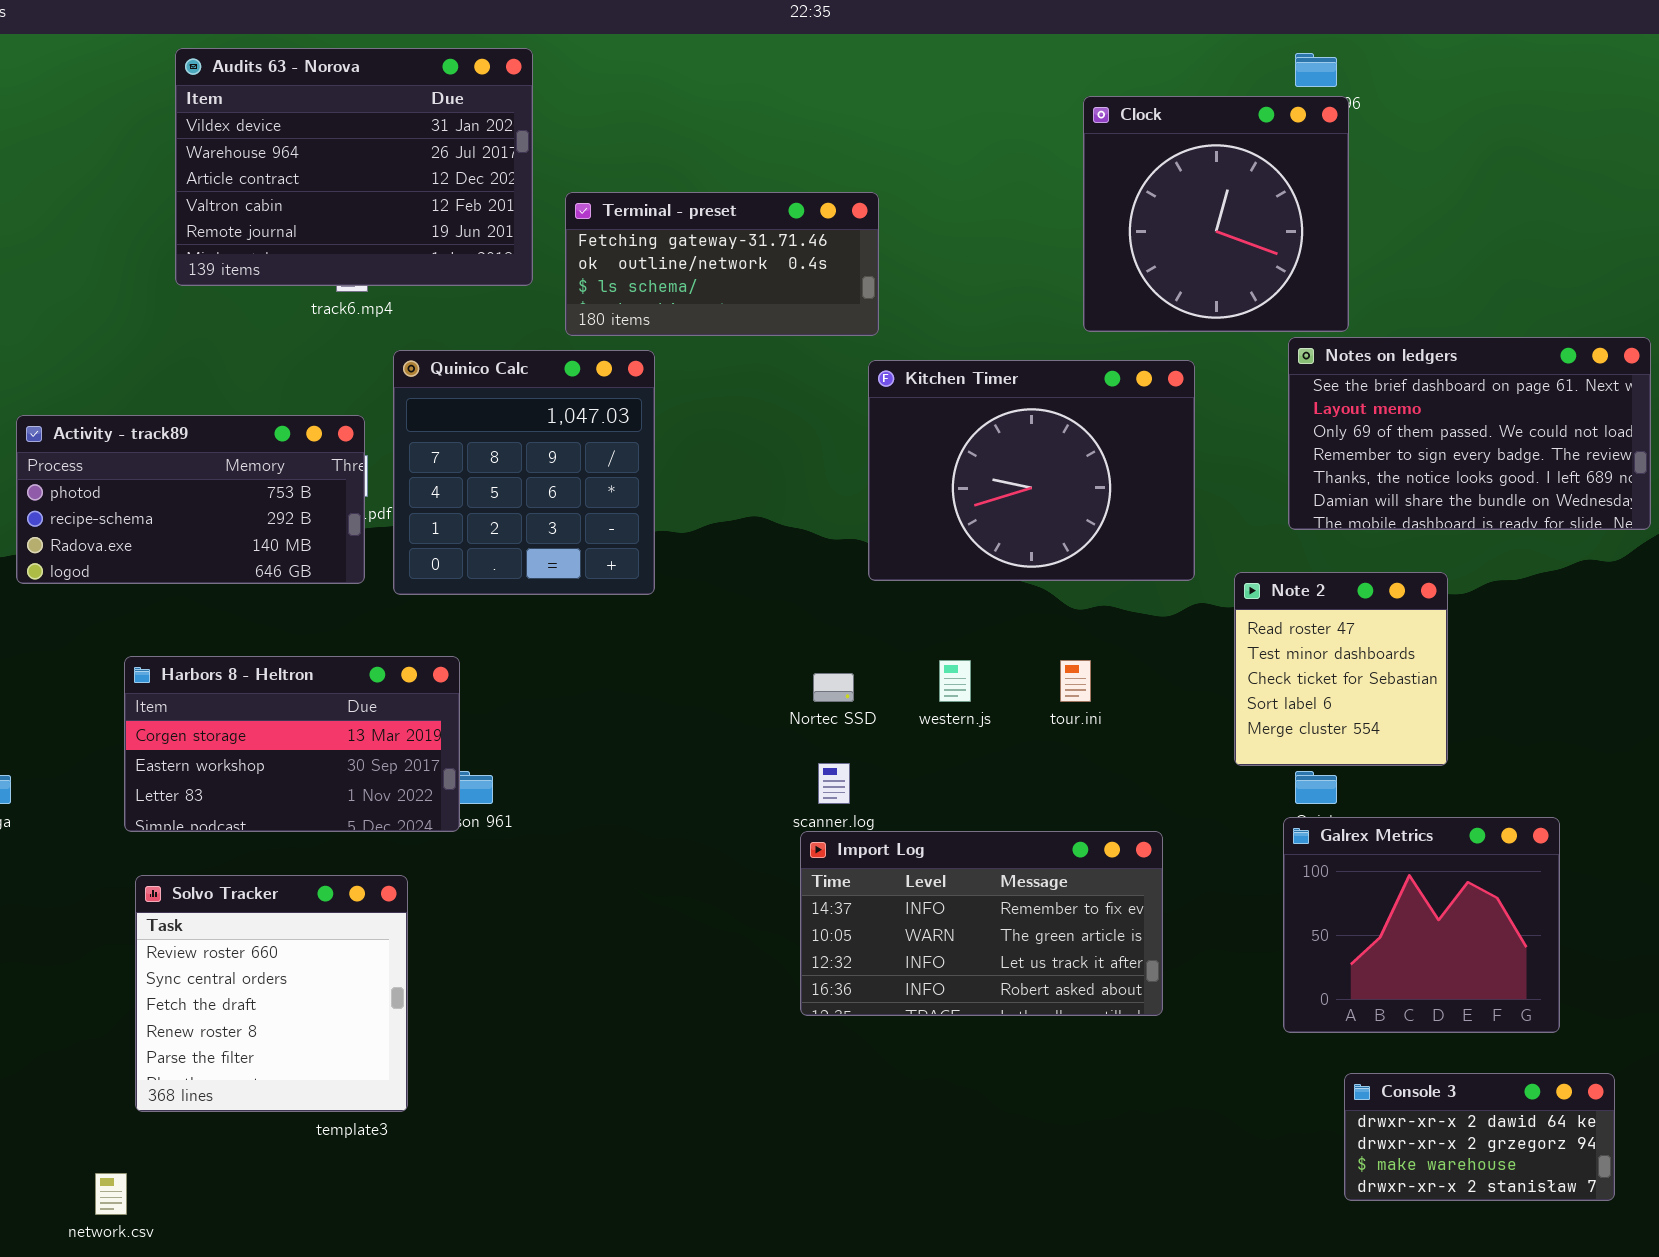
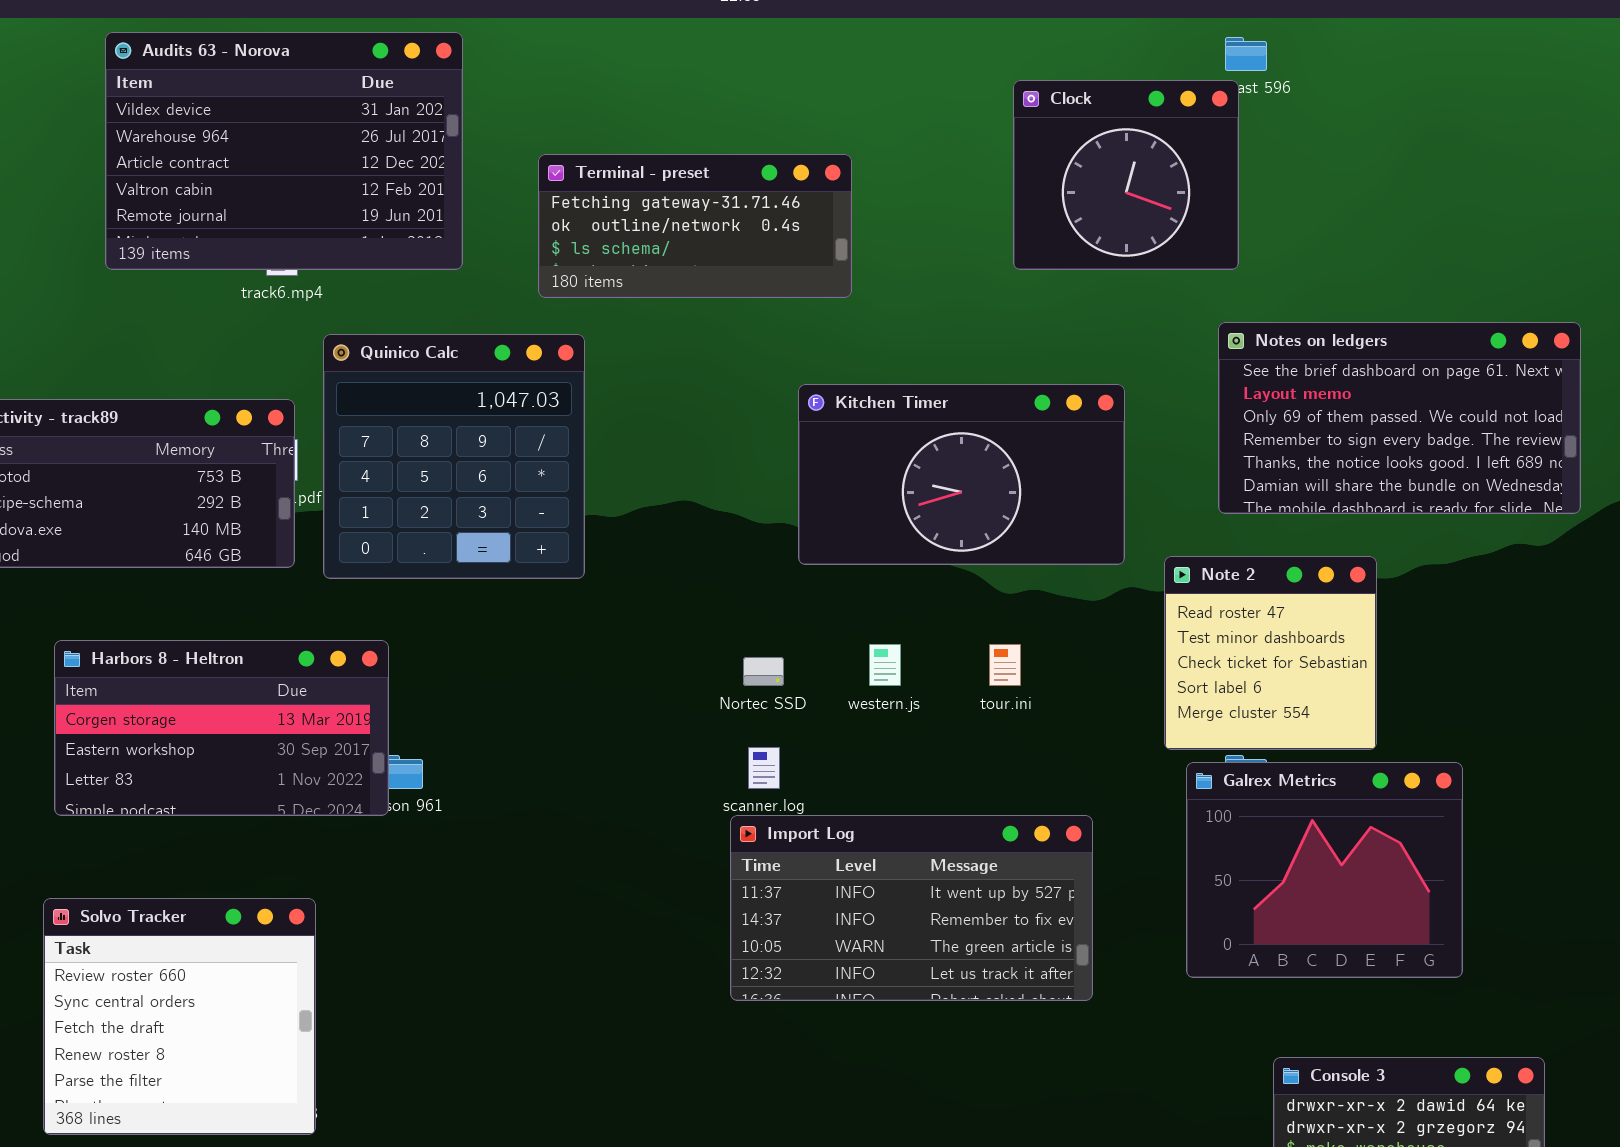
Clock: [1083,96,1349,332] -> [1013,80,1239,270], resized
Terminal - preset: [565,192,879,336] -> [538,154,852,298], moved
Kitchen Timer: [868,360,1195,581] -> [798,384,1125,565], resized
Galrex Metrics: [1283,817,1560,1033] -> [1186,762,1463,978], moved
Import Log: [800,831,1163,1016] -> [730,815,1093,1001], scrolled up 1 row
Solvo Tracker: [135,875,408,1112] -> [43,898,316,1135], moved

